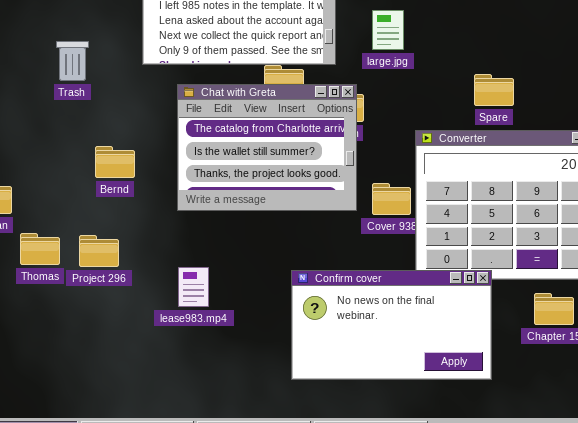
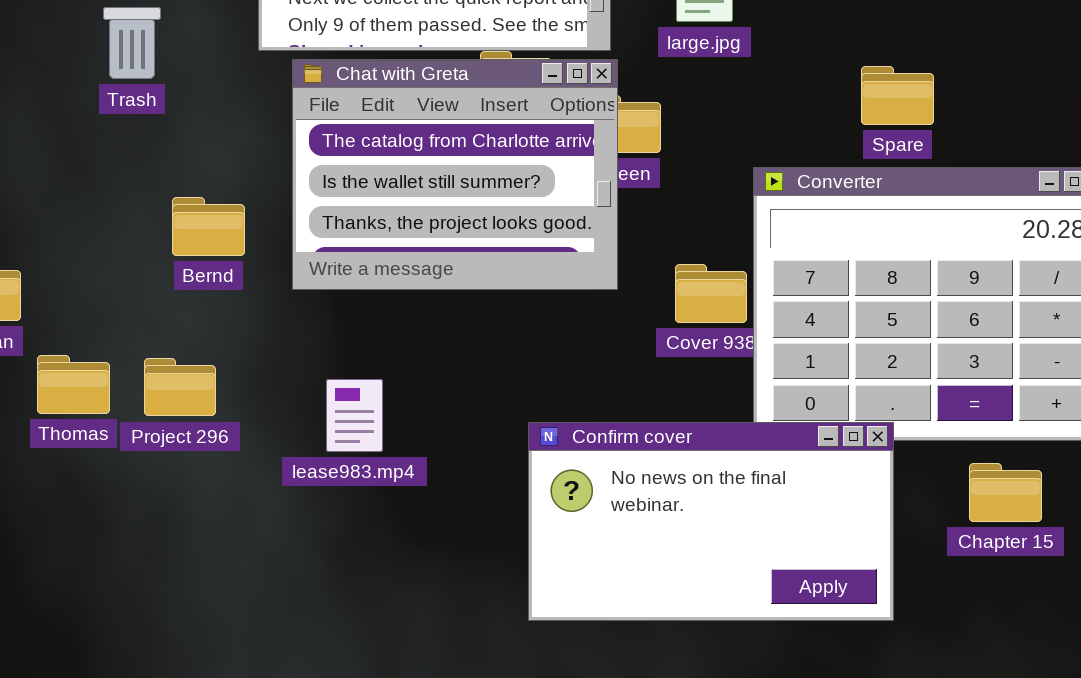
Chat with Greta: [177,84,357,211] -> [292,59,618,290], moved
lease983.mp4: [178,267,209,307] -> [326,379,383,452], moved

